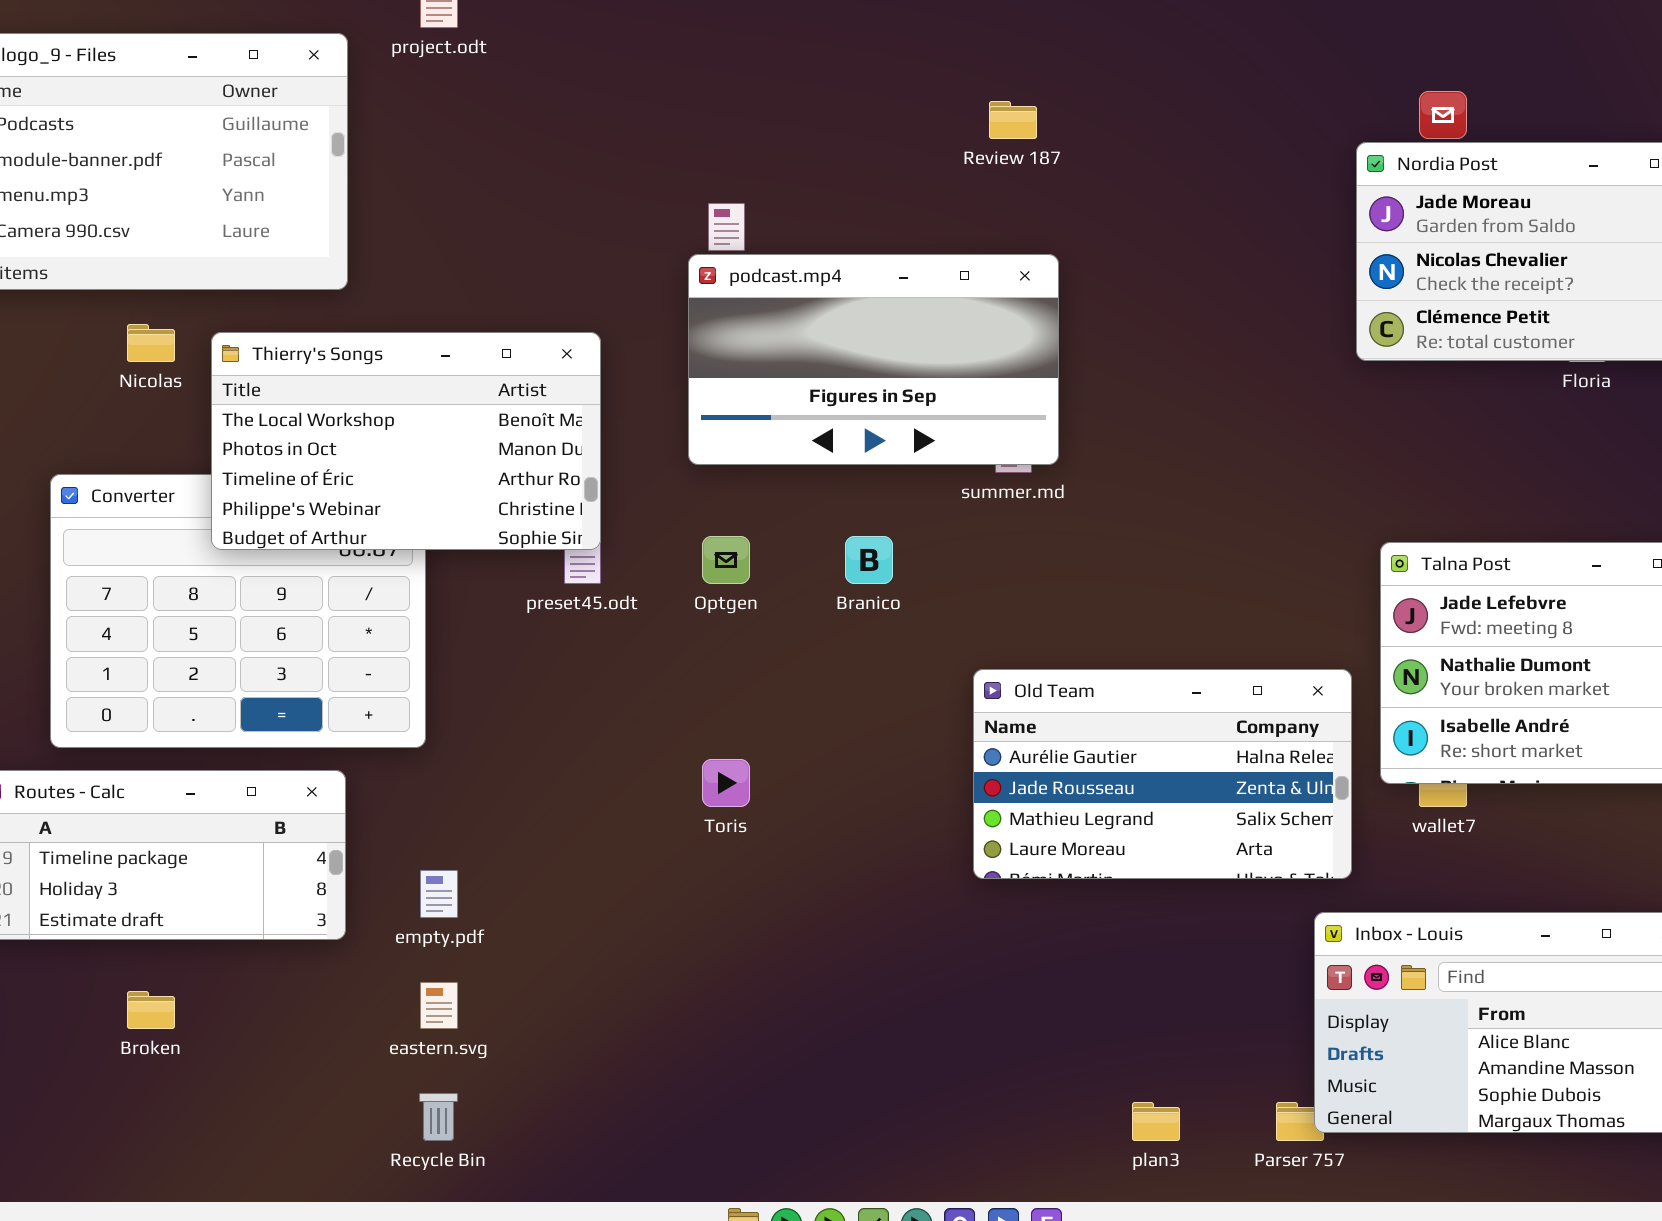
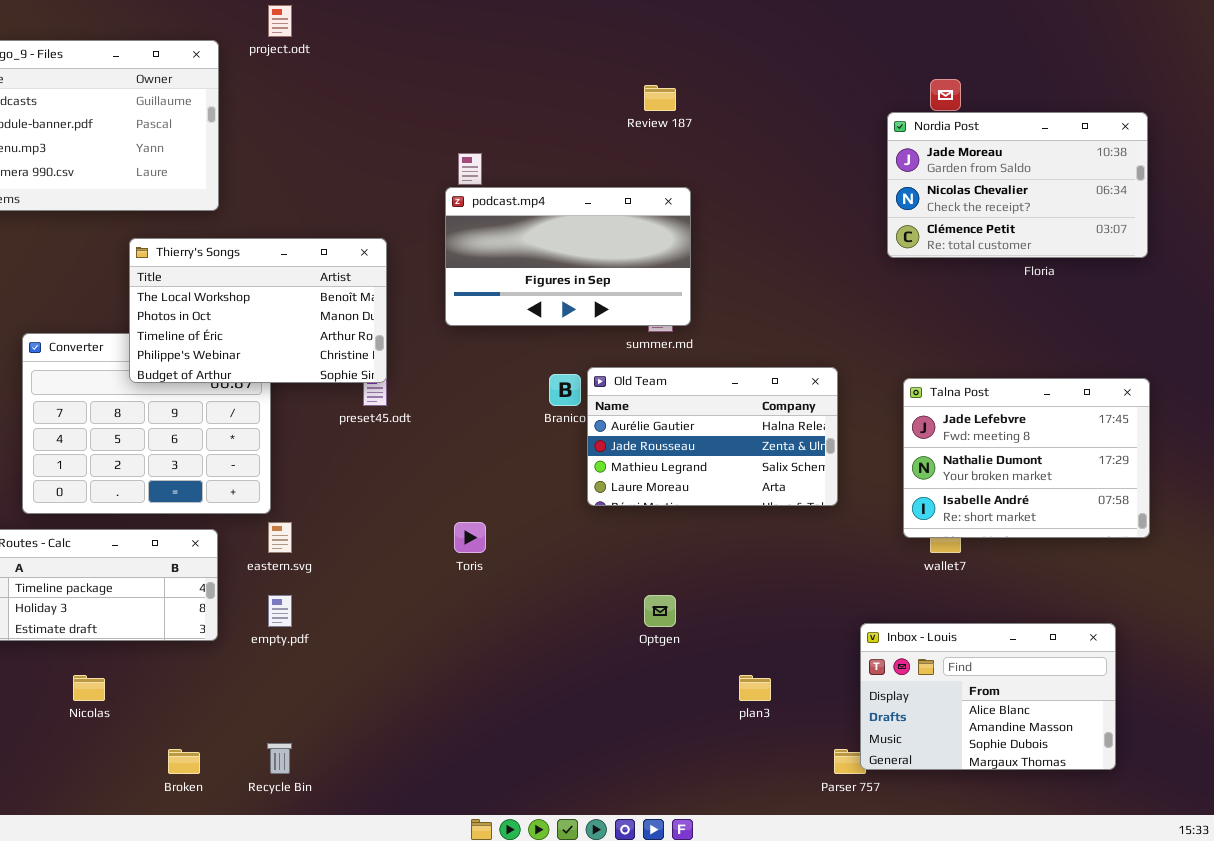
Nicolas: [127,324,175,362] -> [73,675,105,701], moved
Optgen: [702,536,750,584] -> [644,595,676,627], moved
Old Team: [973,669,1352,879] -> [587,367,838,506], moved
eastern.svg: [420,982,458,1029] -> [268,522,292,553], moved
Broken: [127,991,175,1029] -> [168,749,200,774], moved
plan3: [1132,1102,1180,1141] -> [739,675,771,701], moved

